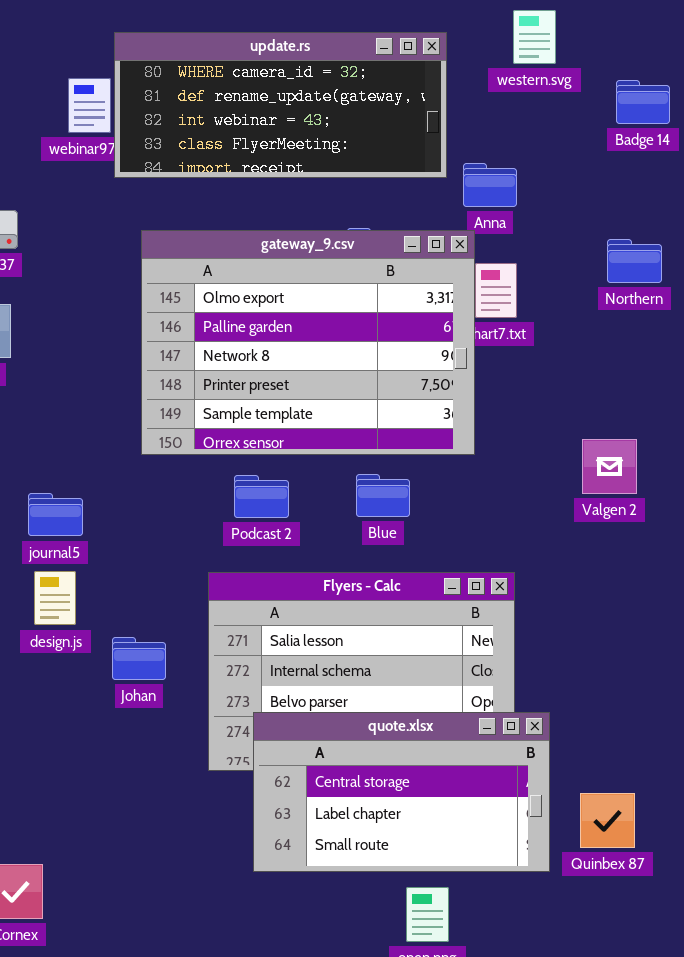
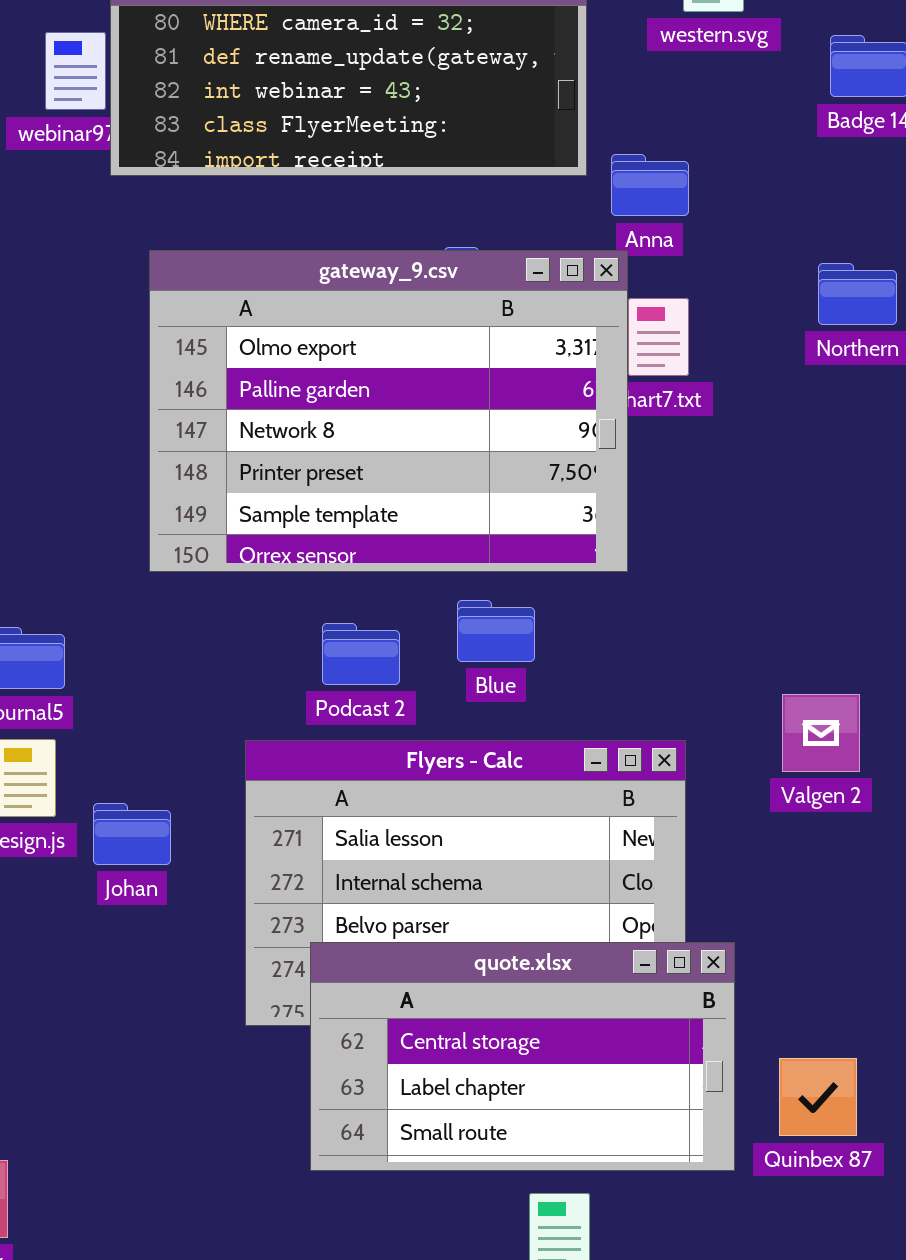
Valgen 2: [582,439,637,494] -> [782,694,860,772], moved
Podcast 2: [234,475,289,518] -> [322,623,400,685], moved
Johan: [112,637,166,680] -> [93,803,171,865], moved

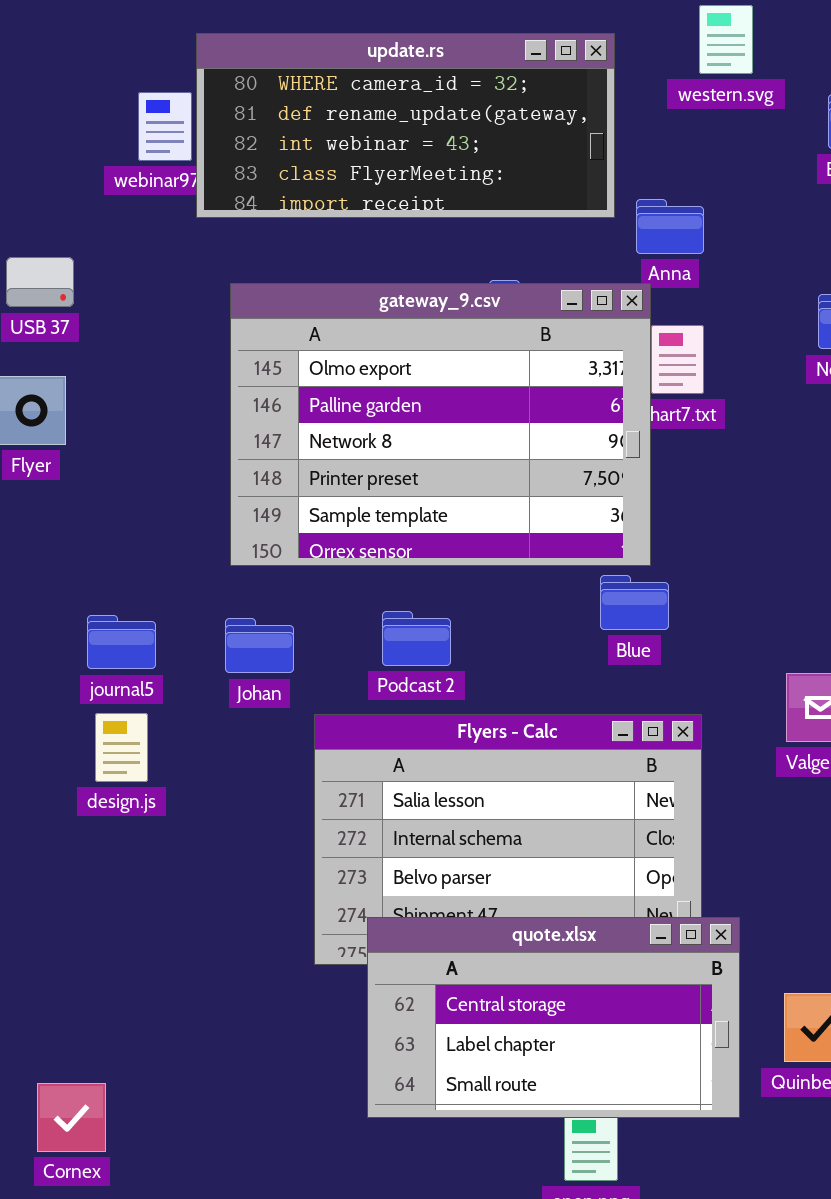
Blue: [457,600,535,662] -> [600,575,669,630], moved
Johan: [93,803,171,865] -> [225,618,294,673], moved
quote.xlsx: [310,942,735,1171] -> [367,917,740,1118], moved

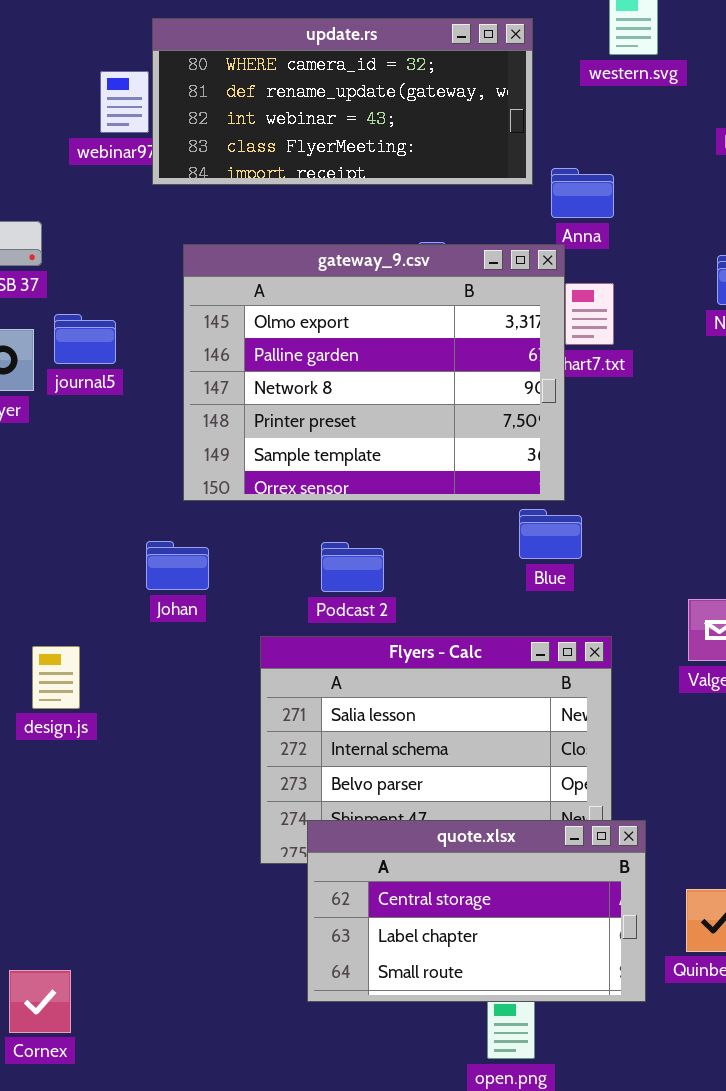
journal5: [87,615,156,669] -> [54,314,116,364], moved
Johan: [225,618,294,673] -> [146,541,209,590], moved
design.js: [95,713,148,782] -> [32,646,80,709], moved

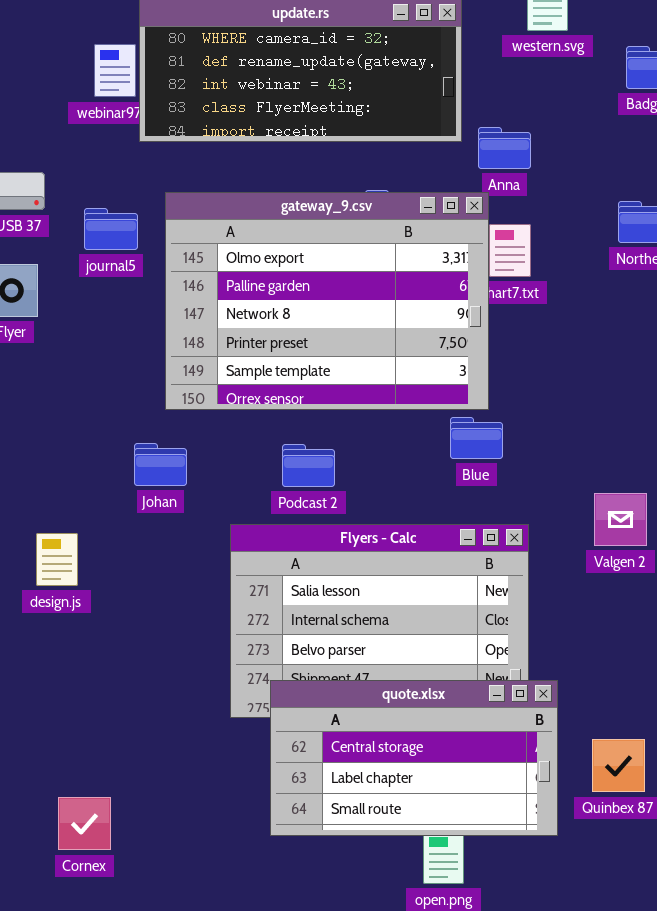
journal5: [54,314,116,364] -> [84,208,138,250], moved
Cornex: [9,970,71,1033] -> [58,797,111,850], moved

